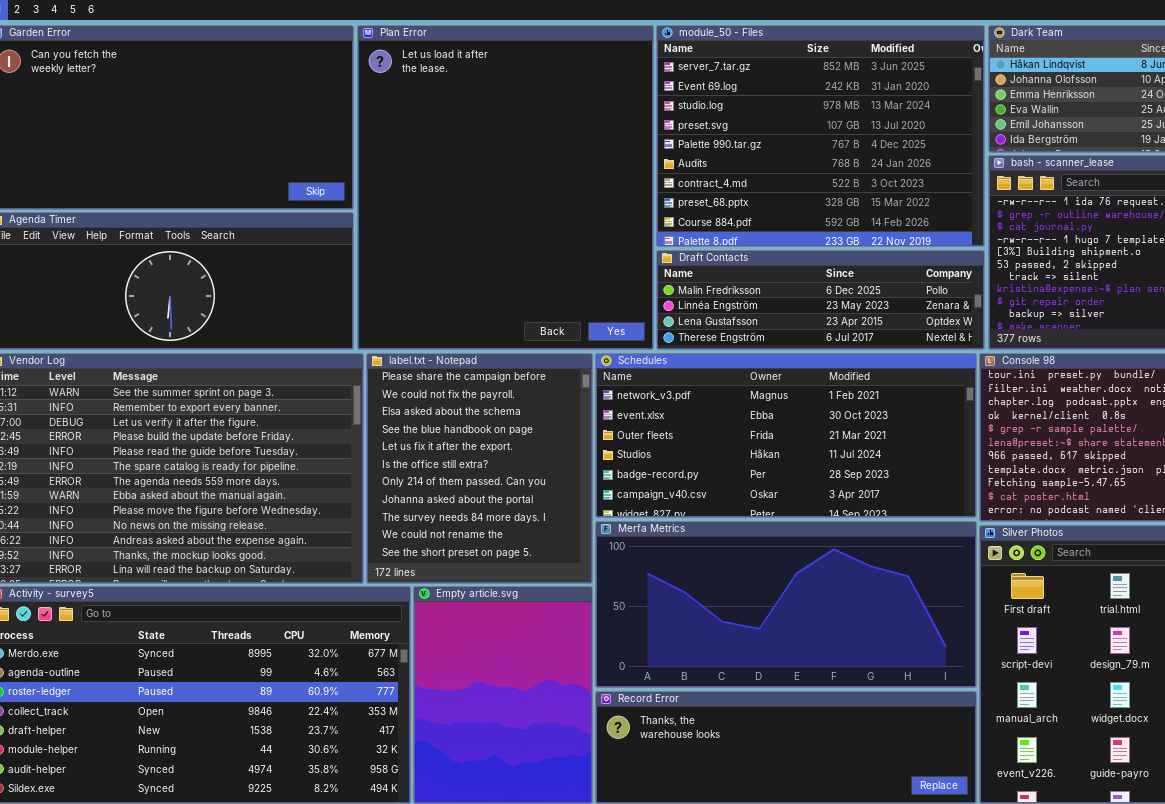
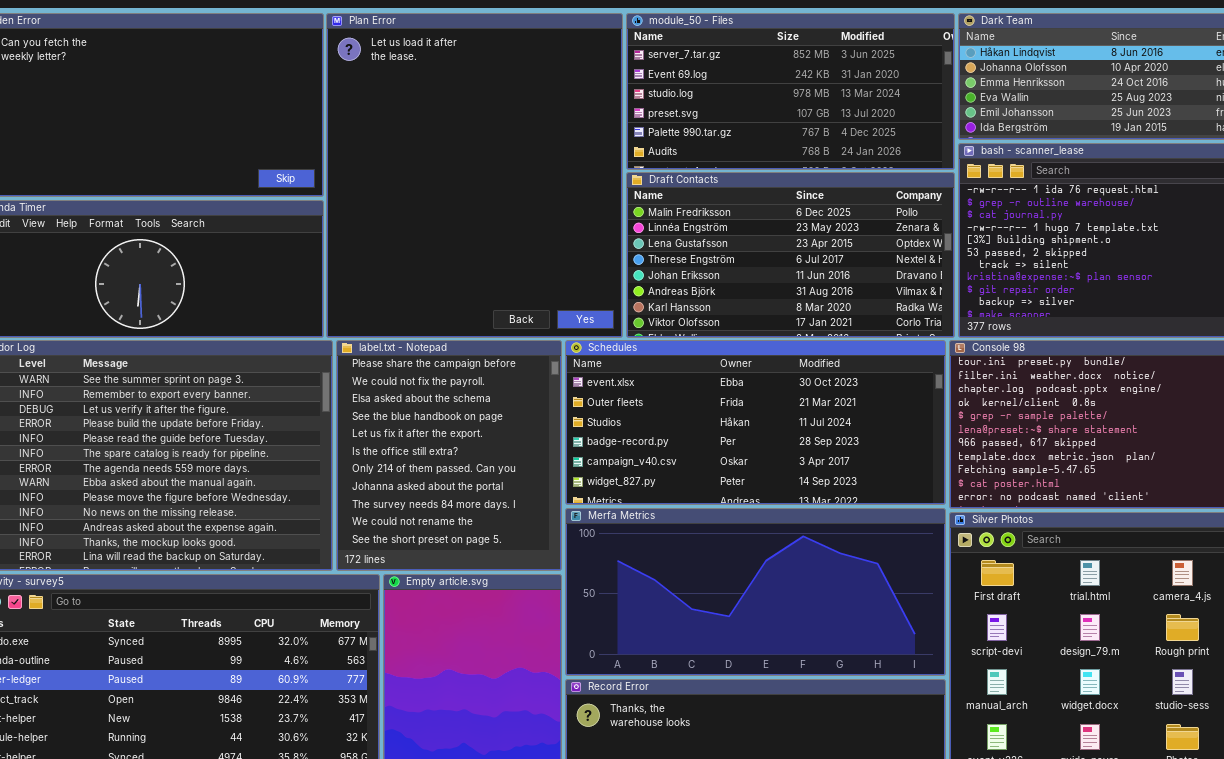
module_50 - Files: [656,25,985,247] -> [626,13,955,170], resized
Draft Contacts: [656,250,985,350] -> [626,172,955,338], resized
Schedules: [595,353,977,518] -> [565,340,946,505], scrolled down 1 row

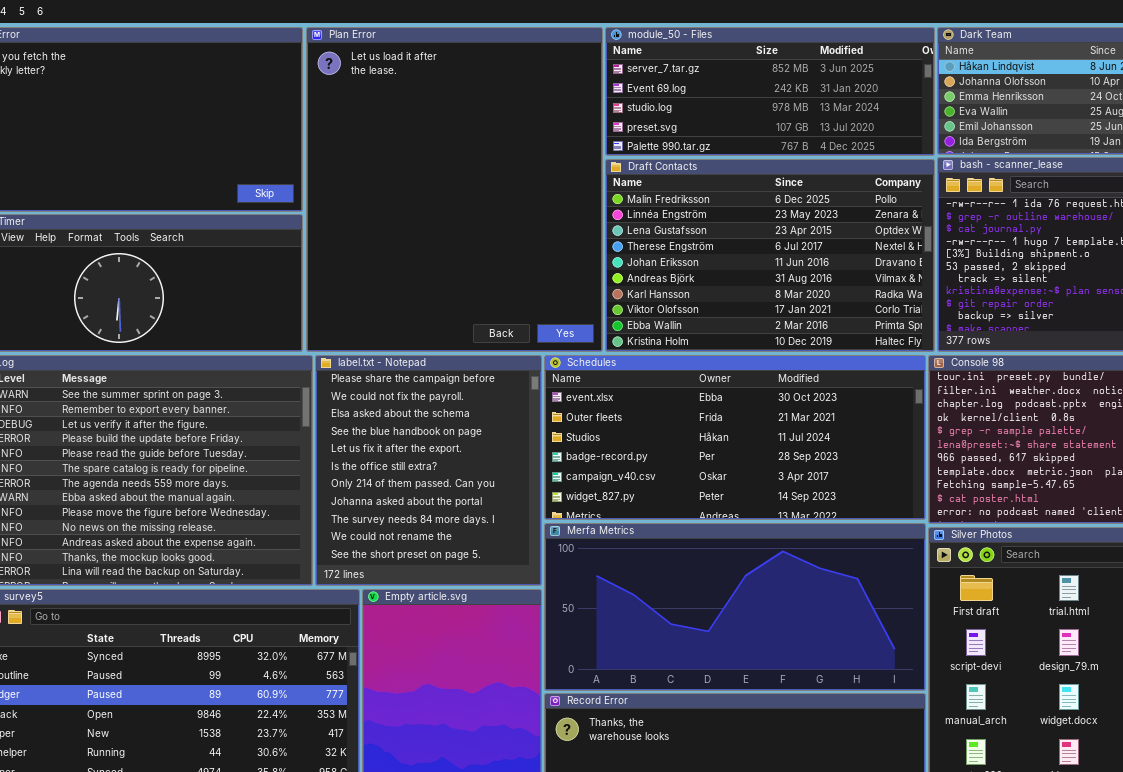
module_50 - Files: [626,13,955,170] -> [605,27,935,156], resized
Draft Contacts: [626,172,955,338] -> [605,159,935,352], resized

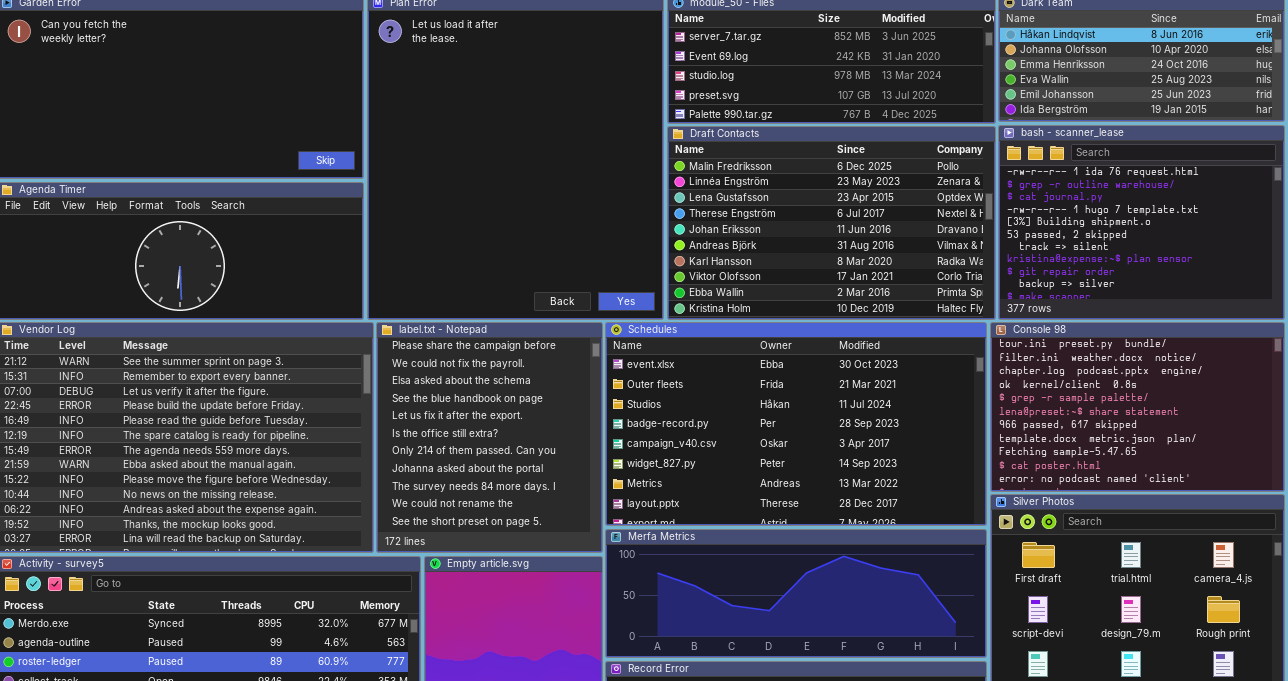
Schedules: [544,355,926,520] -> [605,322,987,526], resized
Merfa Metrics: [544,523,926,691] -> [605,529,987,658], resized

